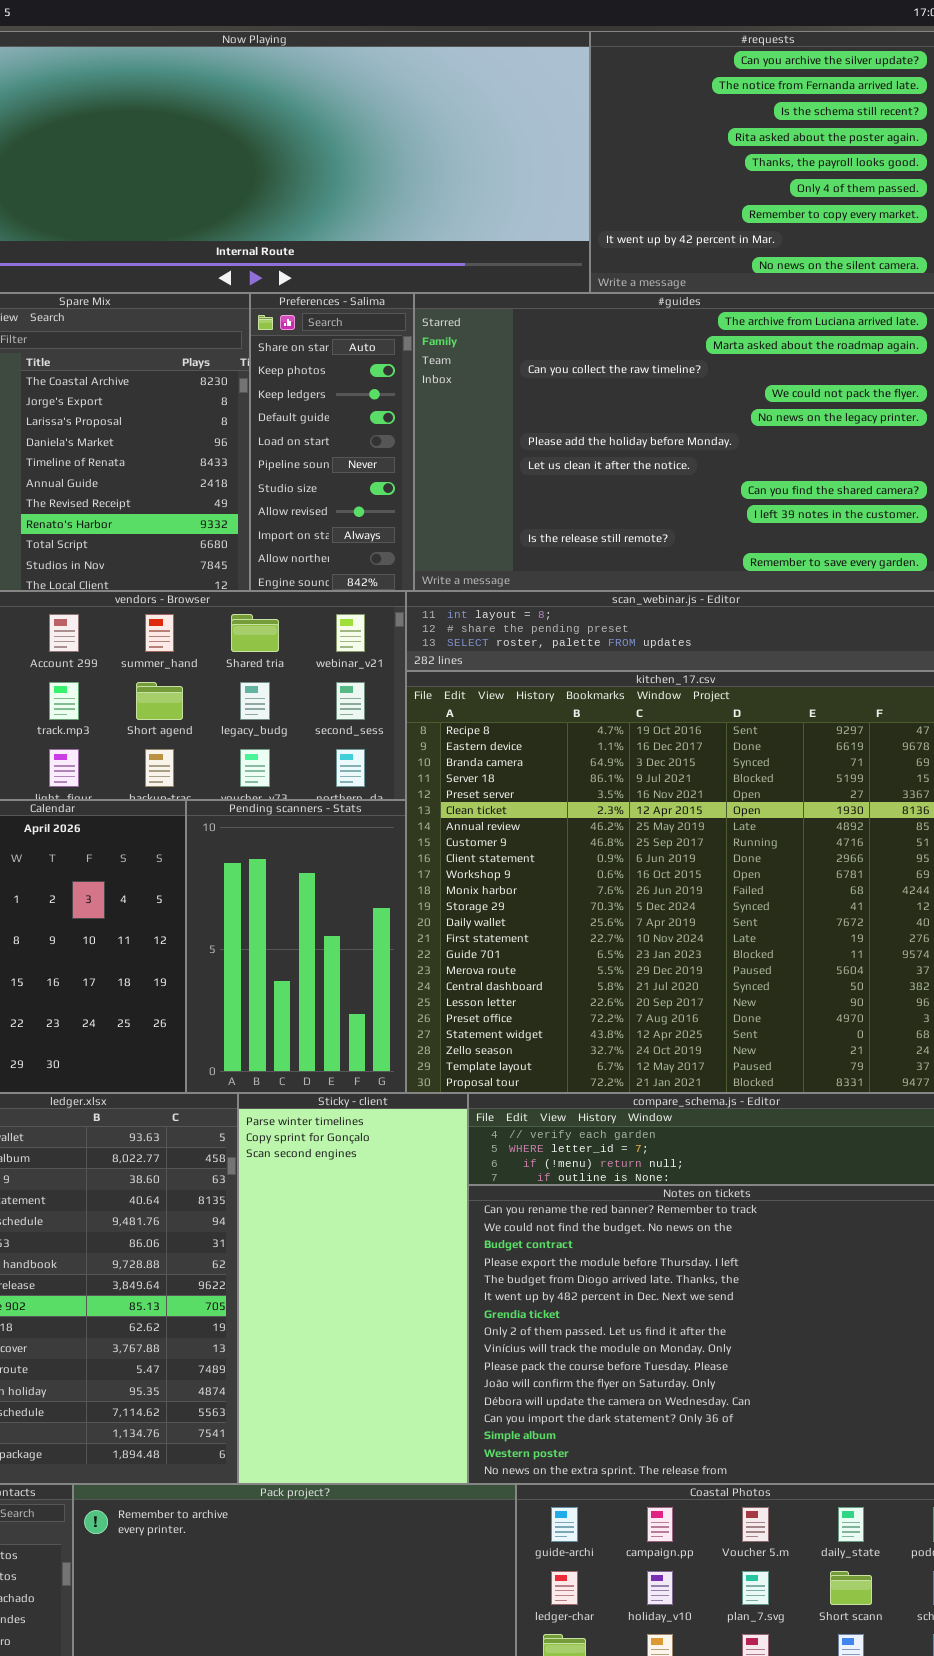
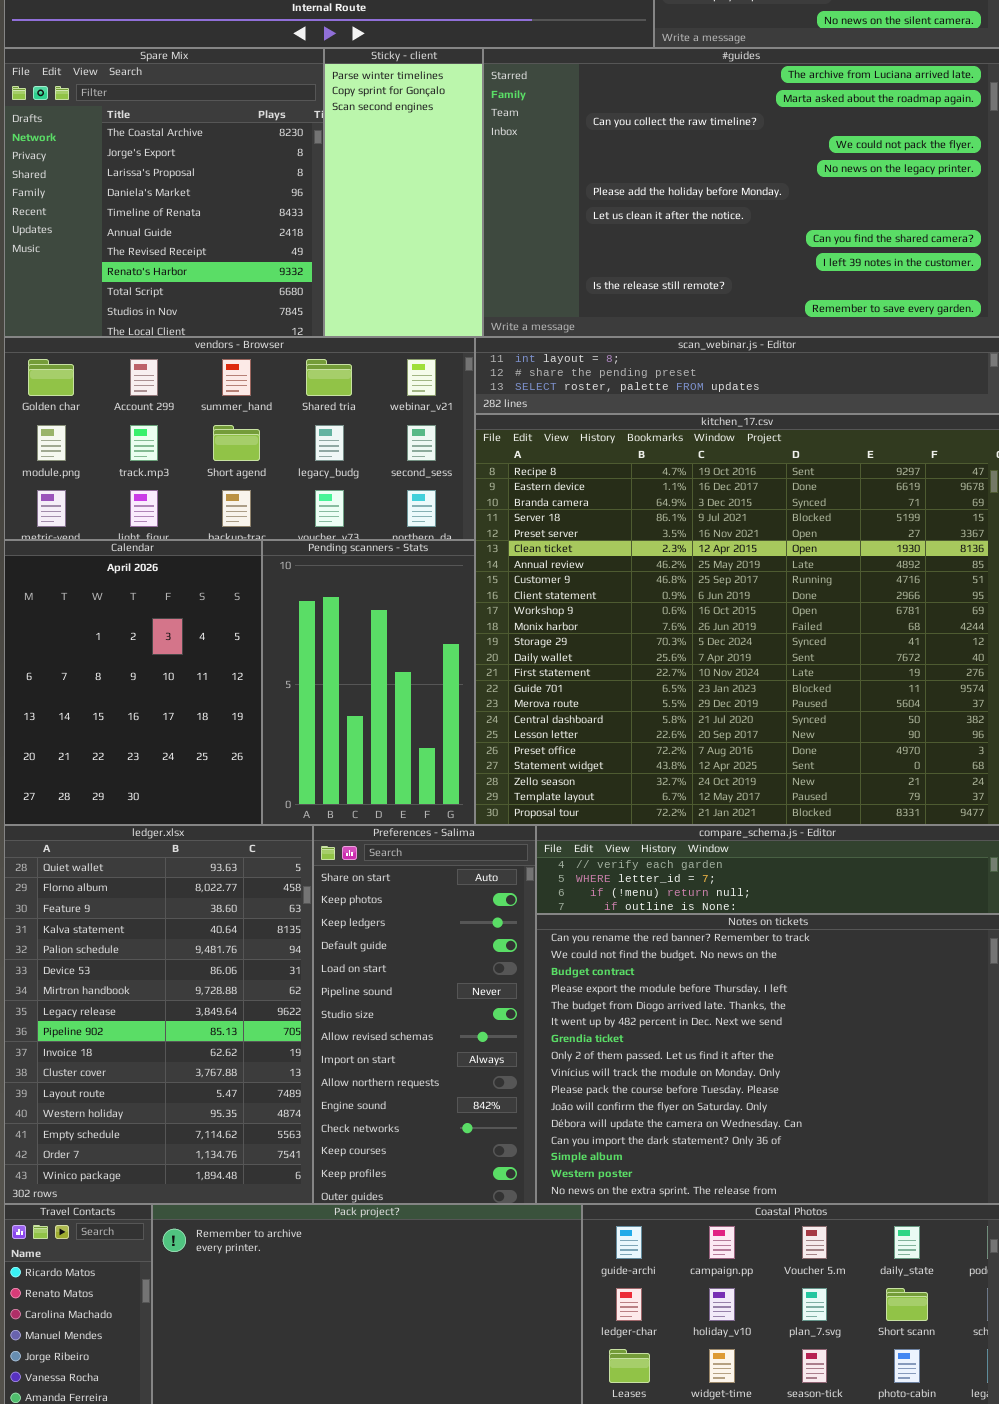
Preferences - Salima: [250,293,414,591] -> [313,825,536,1204], moved, resized
Sticky - client: [238,1093,468,1484] -> [324,48,483,337], moved, resized

